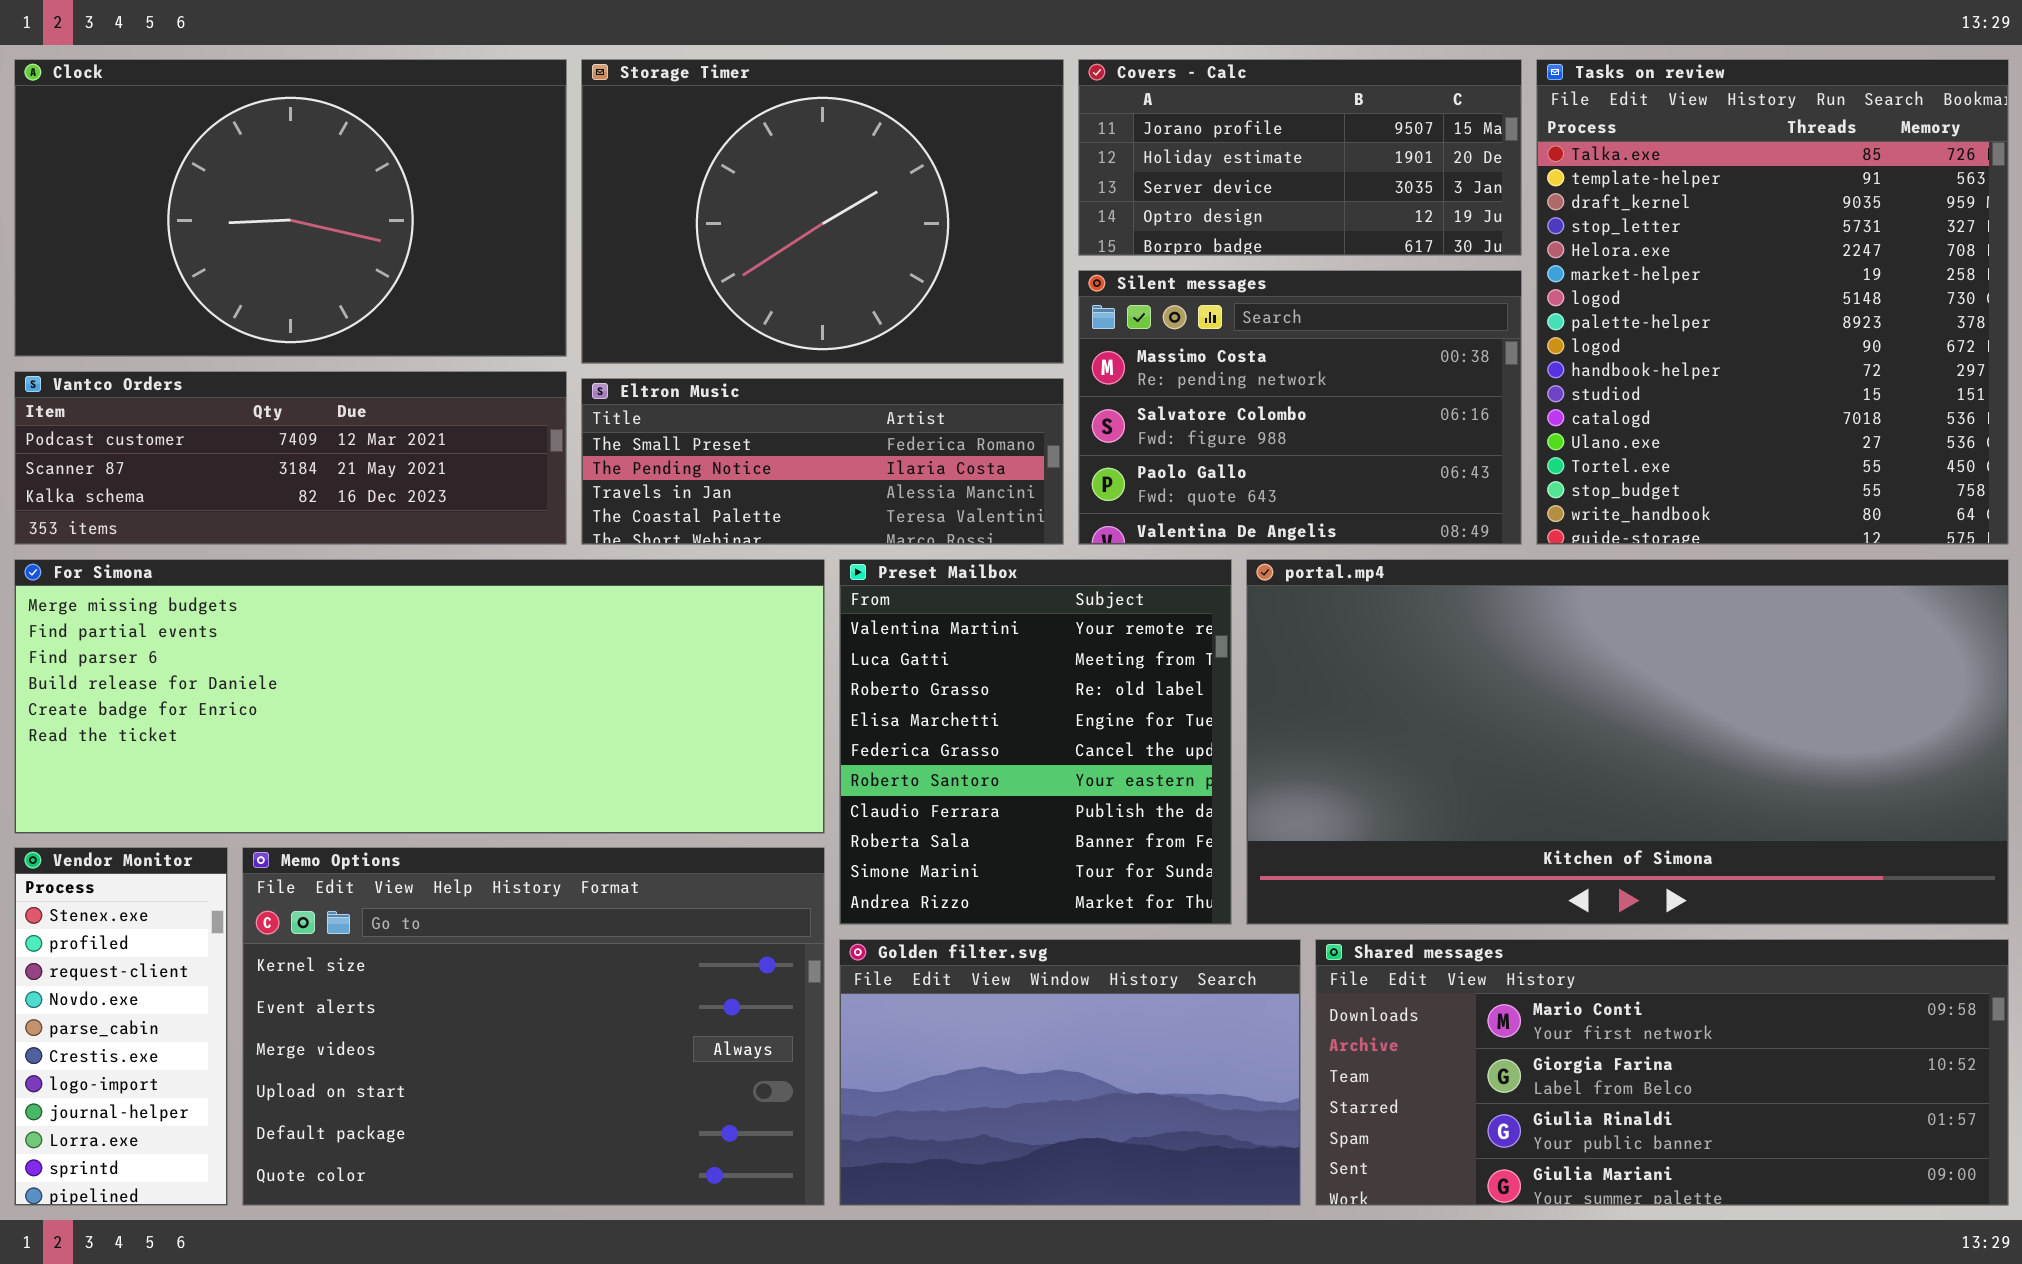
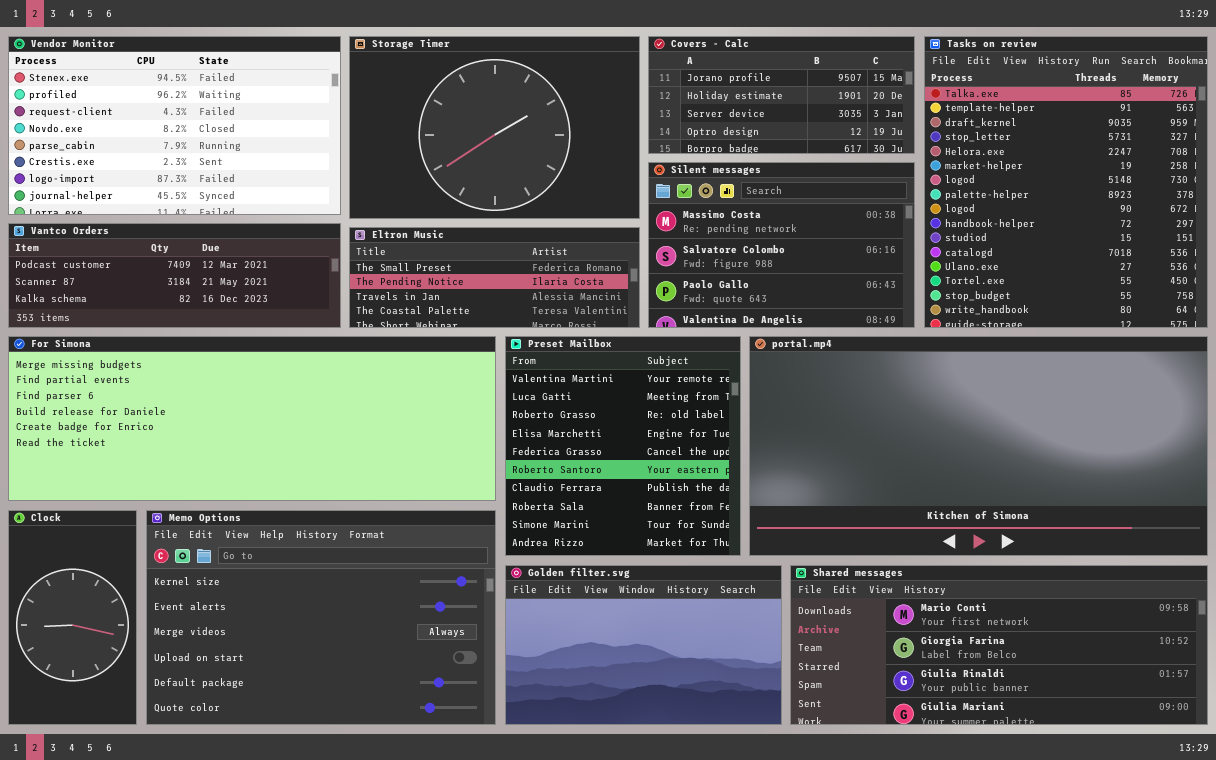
Clock: [14,59,567,357] -> [8,510,137,725], moved, resized
Vendor Monitor: [14,847,228,1206] -> [8,36,341,215], moved, resized

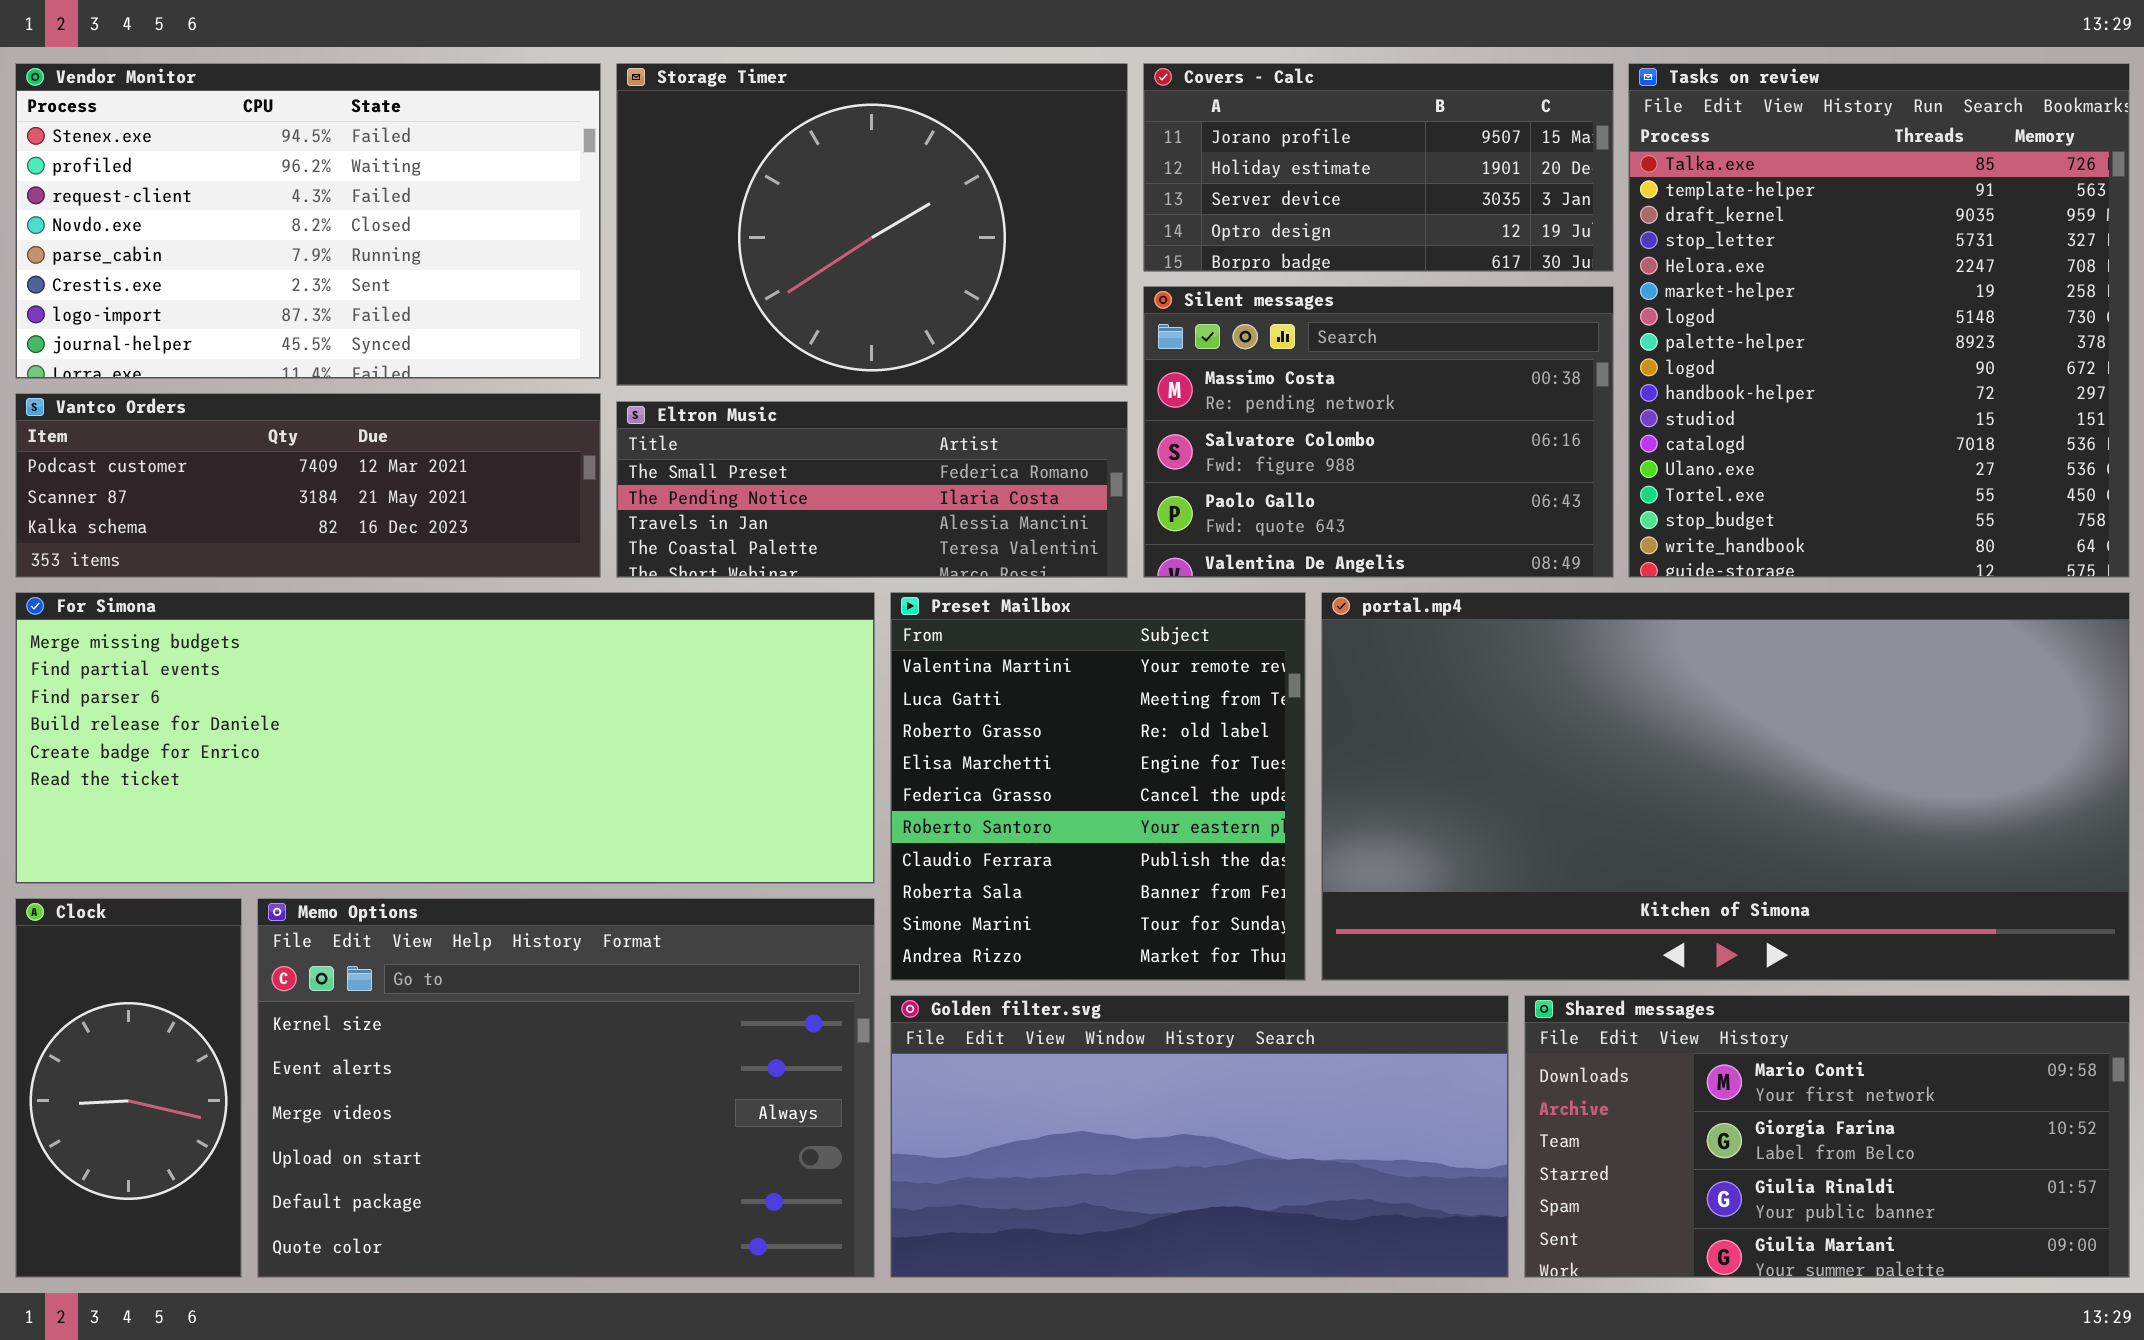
Golden filter.svg: [505,565,782,725] -> [890,995,1509,1278], resized
Shared messages: [790,565,1208,725] -> [1524,995,2130,1278], resized

